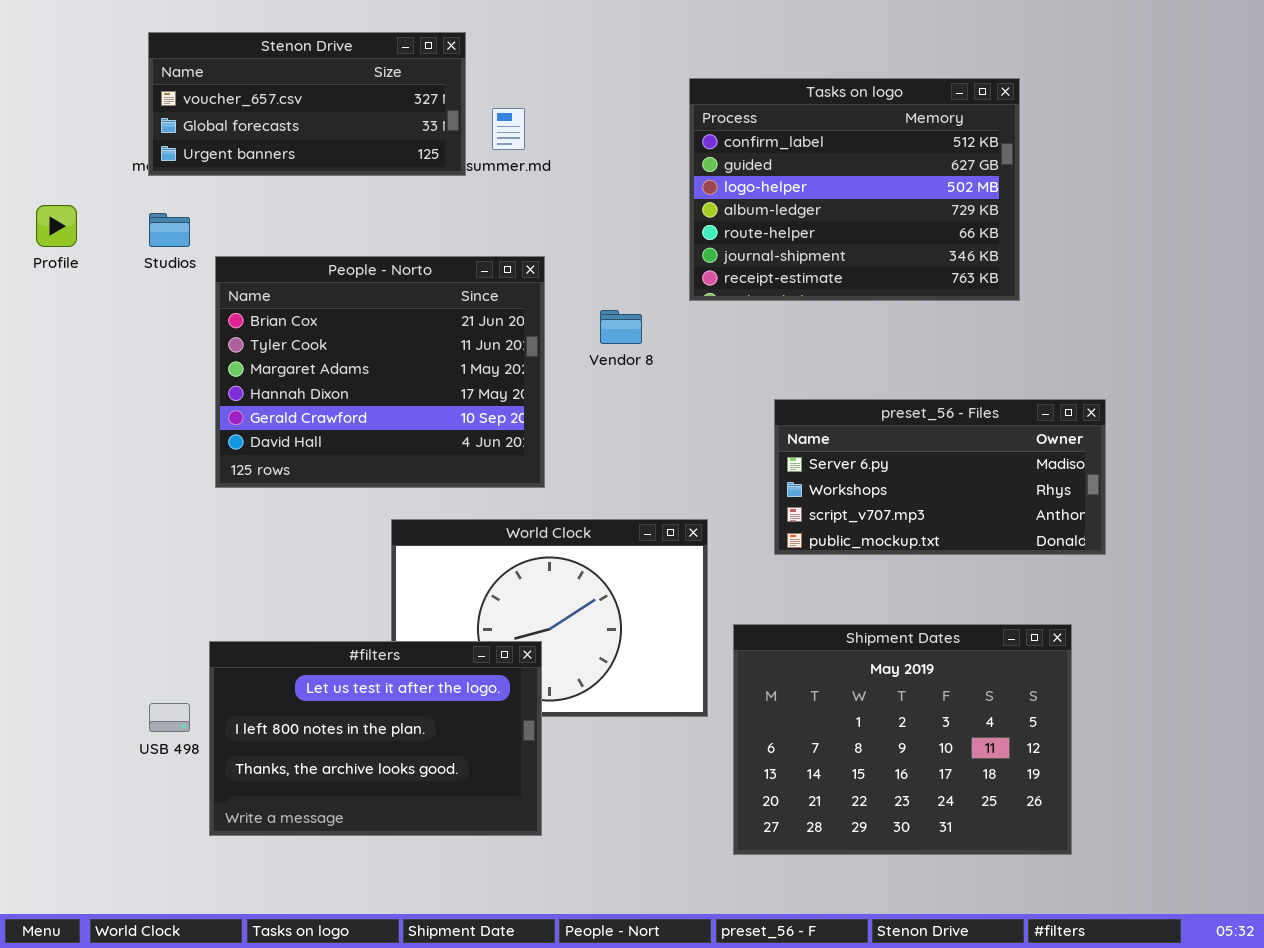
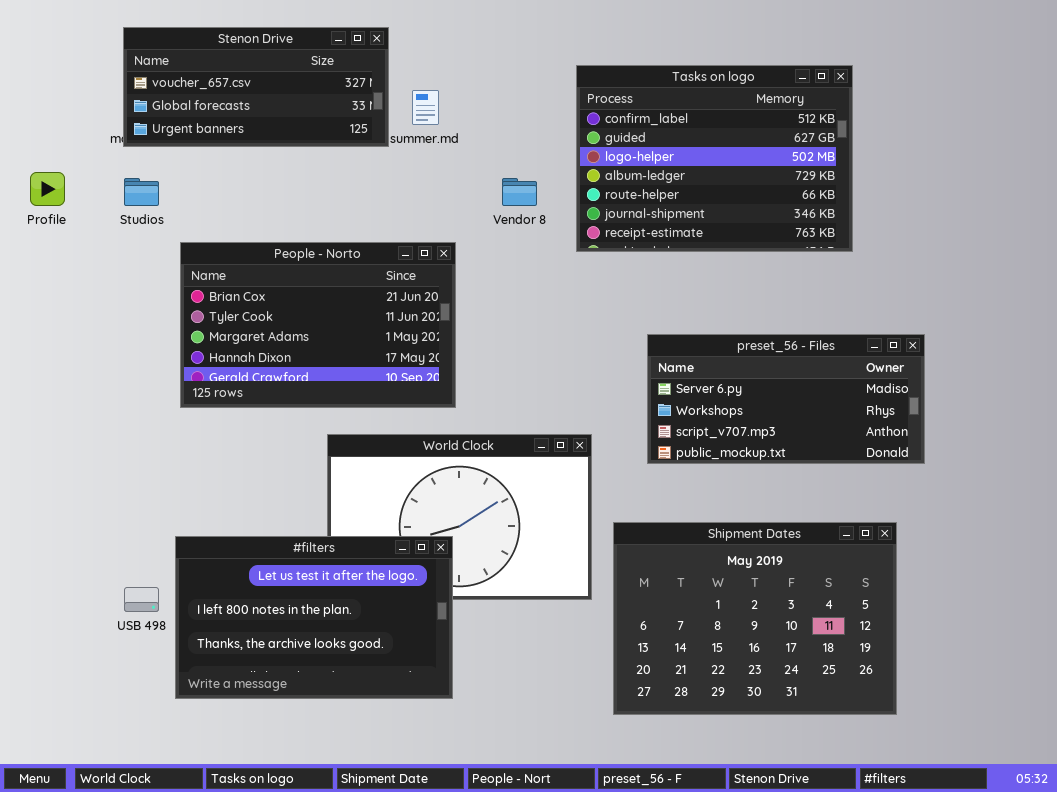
People - Norto: [215,256,545,488] -> [180,242,456,408], resized
Vendor 8: [600,310,642,344] -> [502,178,537,206], moved

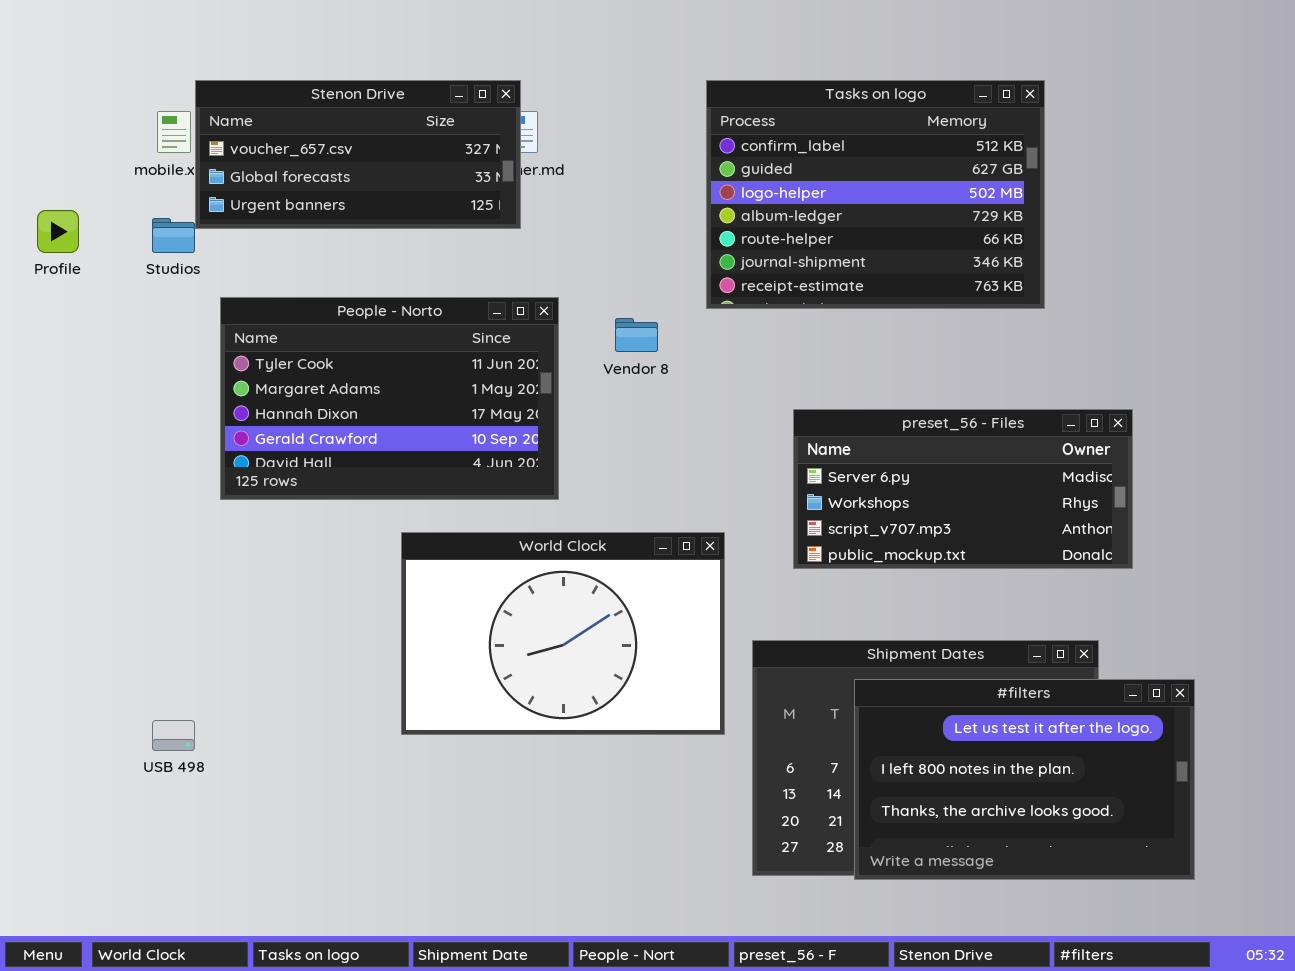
Stenon Drive: [123,27,389,147] -> [195,80,521,229], moved
Vendor 8: [502,178,537,206] -> [615,318,658,352], moved
People - Norto: [180,242,456,408] -> [220,297,559,500], scrolled down 1 row
#filters: [175,536,453,699] -> [854,679,1195,880], moved

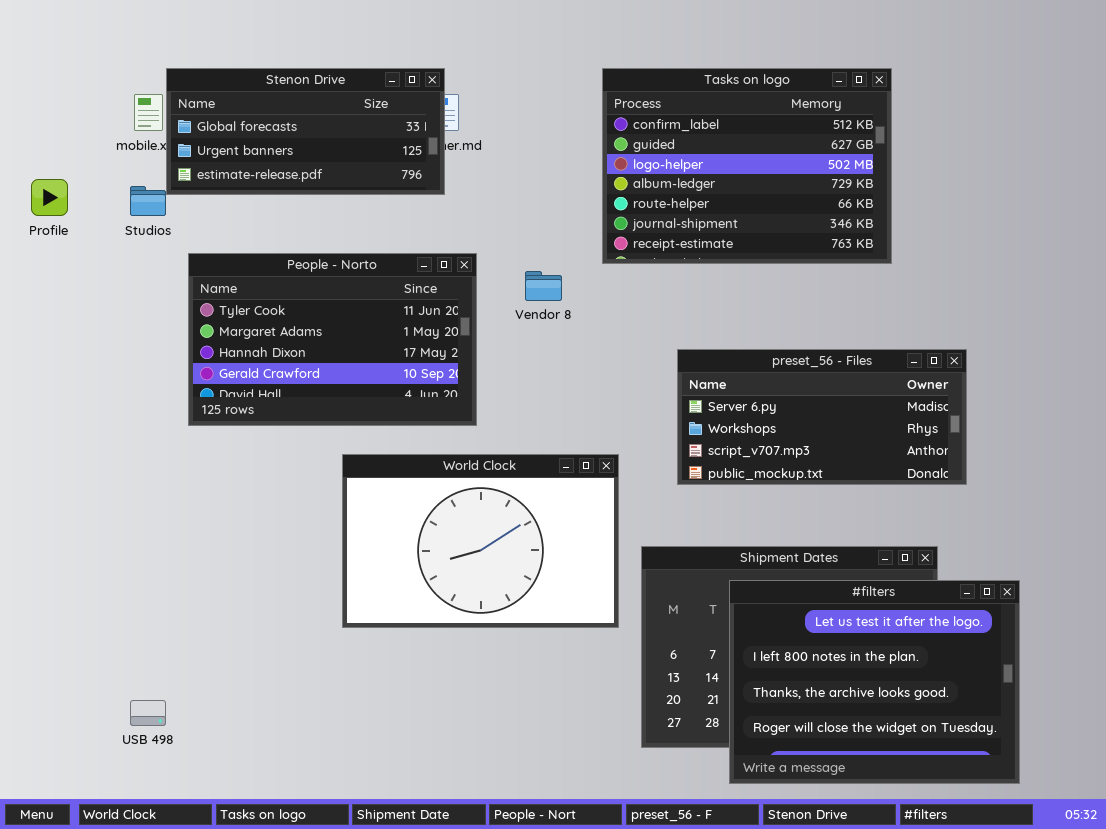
Stenon Drive: [195,80,521,229] -> [166,68,445,195], scrolled down 1 row
#filters: [854,679,1195,880] -> [729,580,1020,784], resized
USB 498: [152,720,195,751] -> [130,700,166,726], moved

